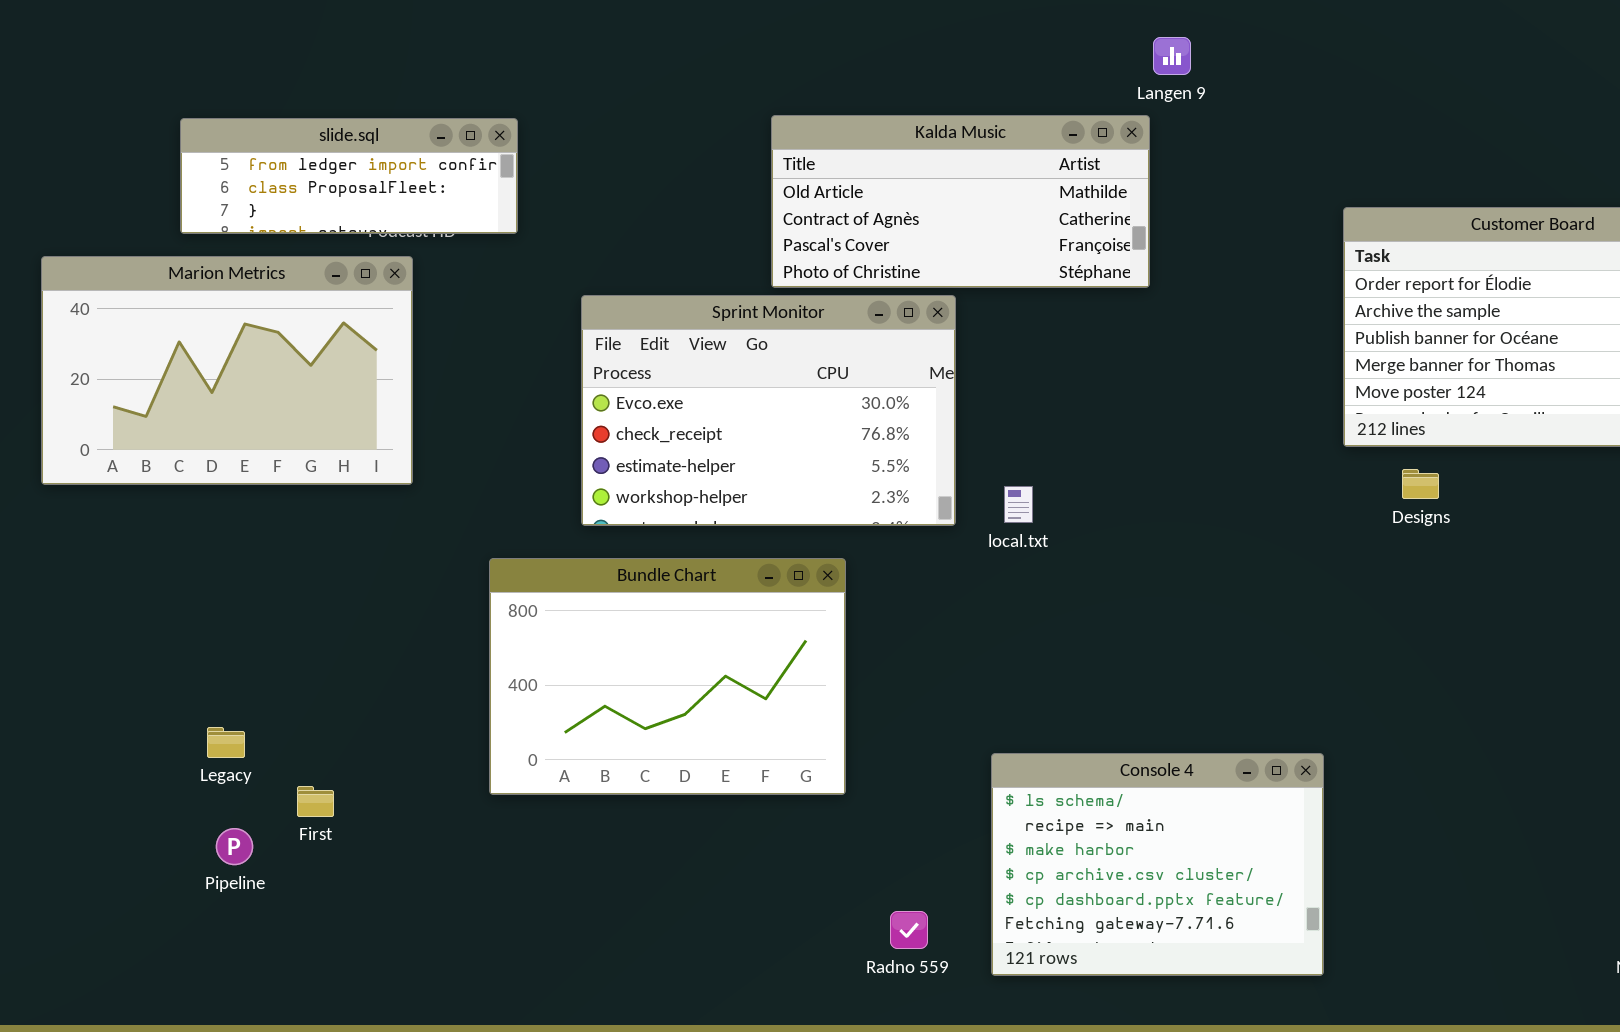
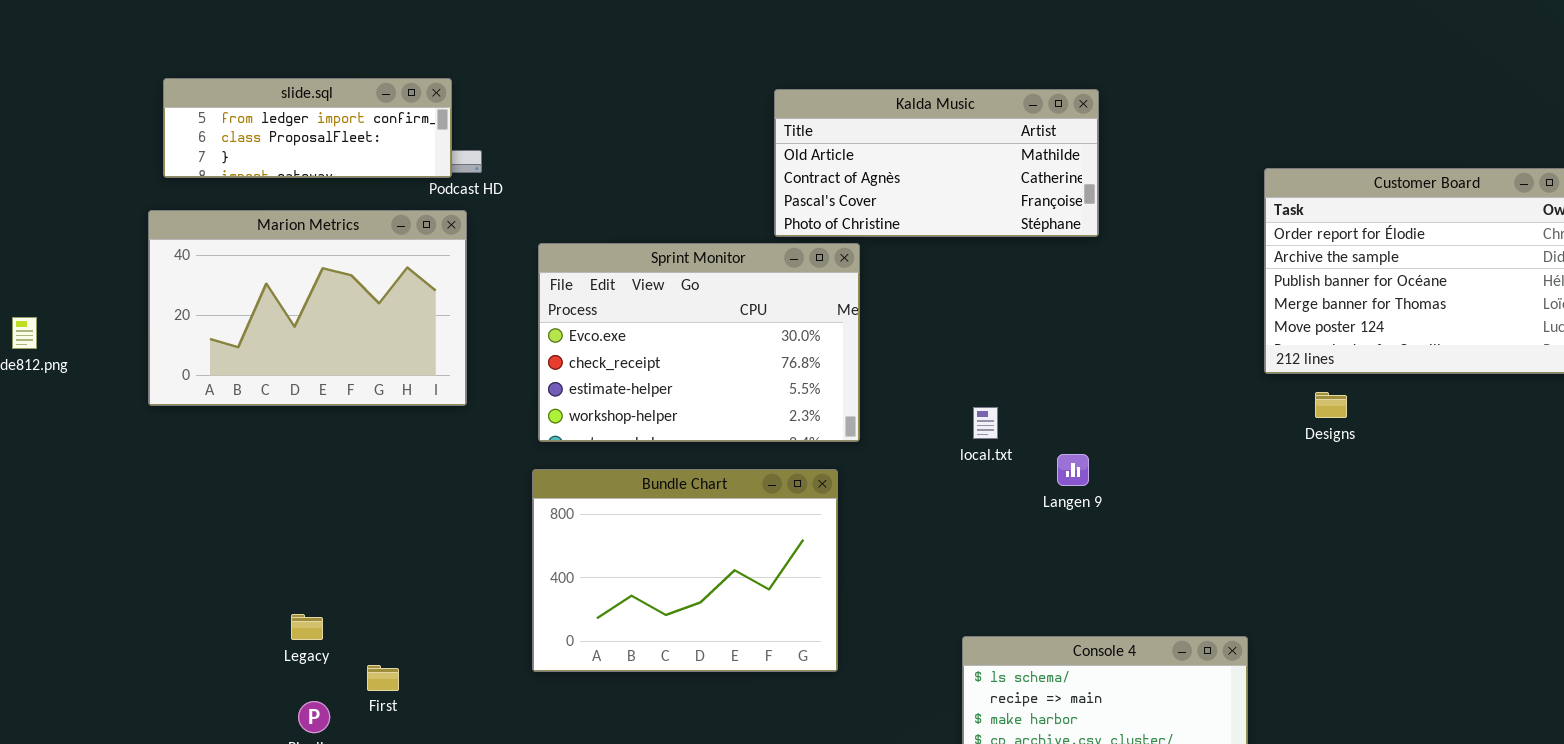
Langen 9: [1153,37,1191,75] -> [1057,454,1089,486], moved
slide.sql: [180,118,518,234] -> [163,78,452,178], moved
Sprint Monitor: [581,295,956,526] -> [538,243,860,442], moved

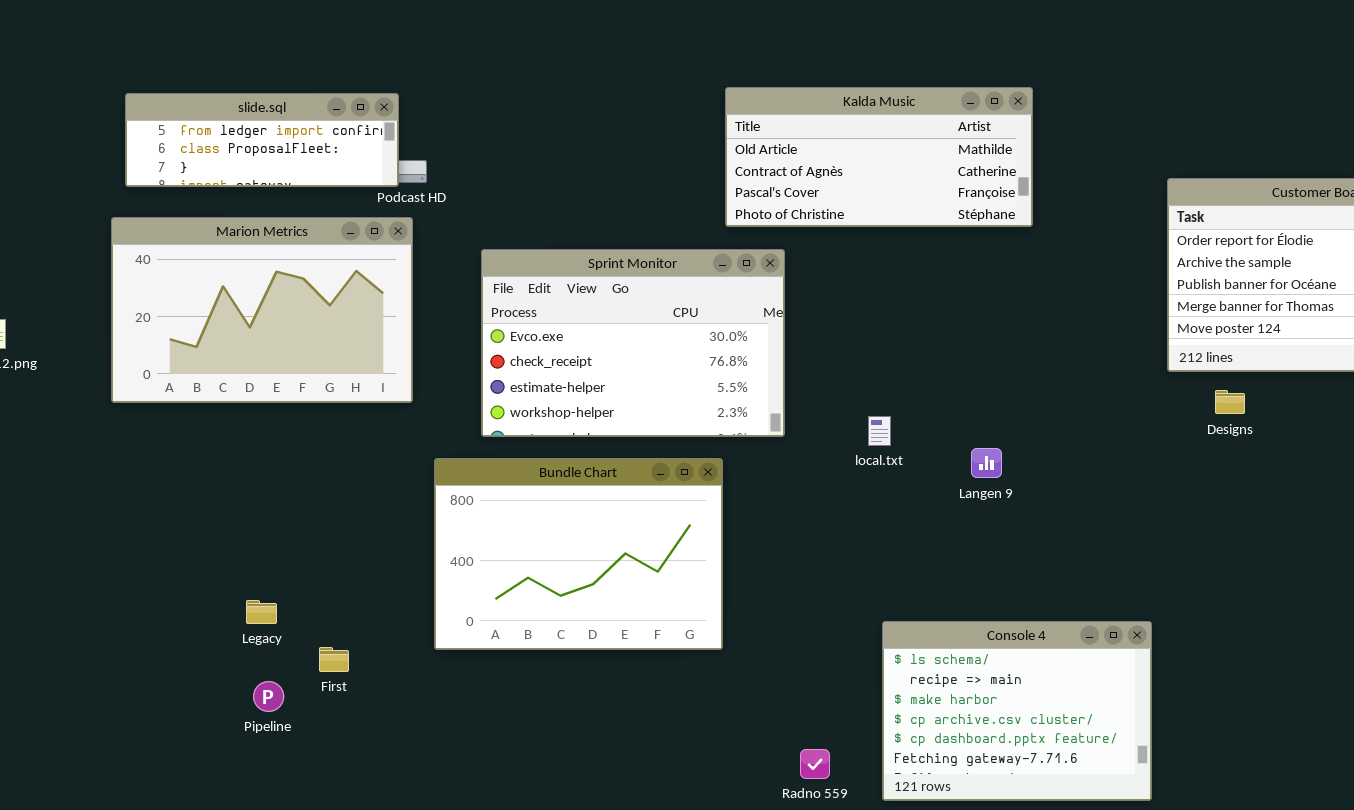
Kalda Music: [774,89,1099,237] -> [725,87,1033,227], moved
local.txt: [973,407,998,439] -> [868,416,891,446], moved
Bundle Chart: [532,469,838,672] -> [434,458,723,650], moved

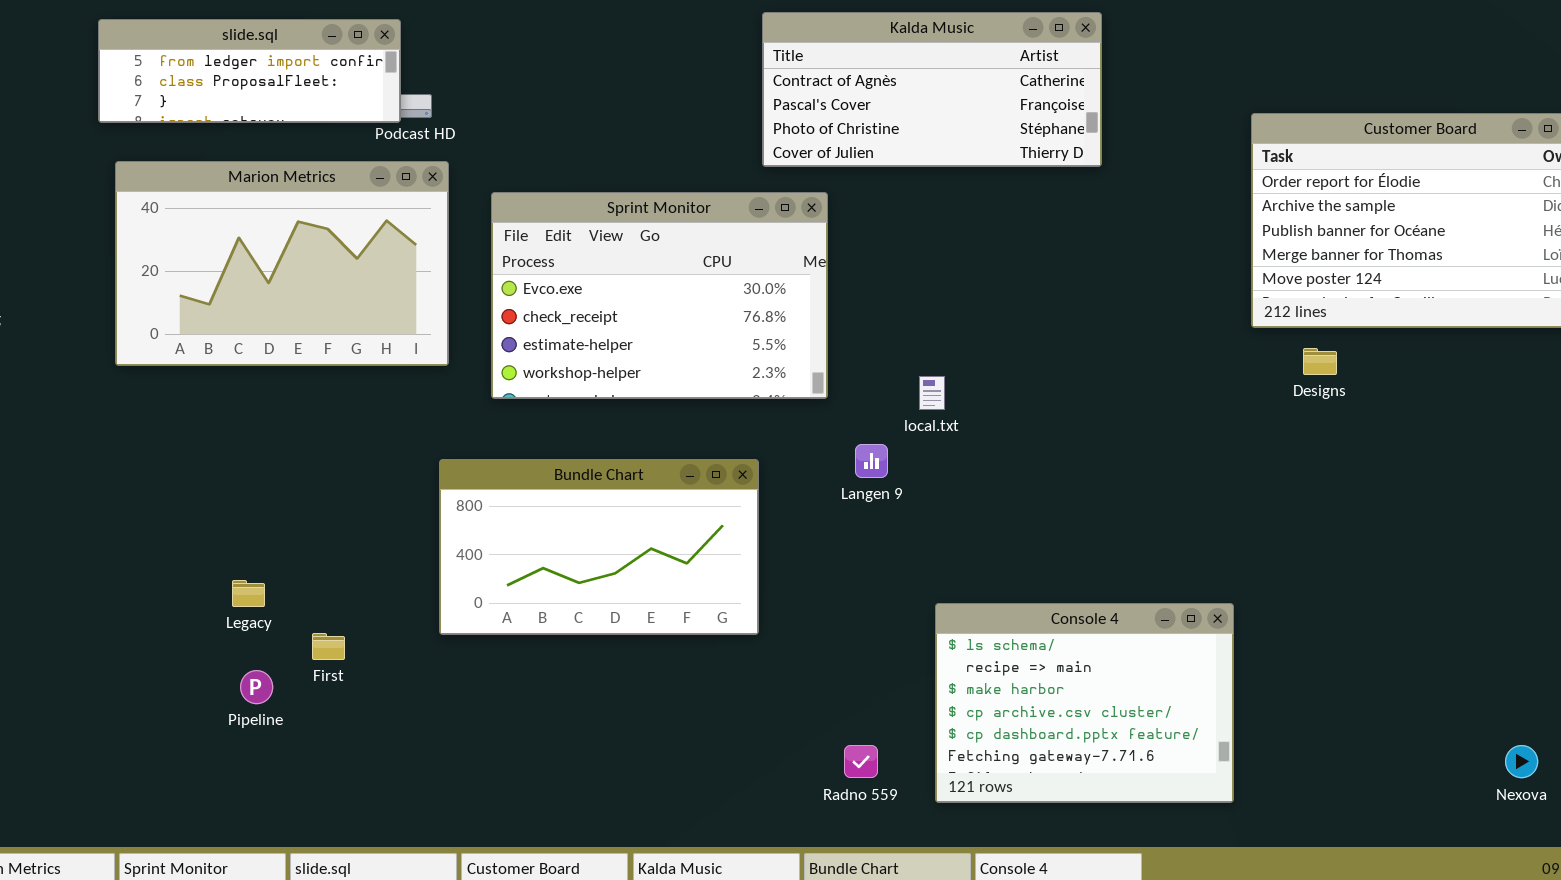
Kalda Music: [725,87,1033,227] -> [762,12,1102,167], scrolled down 1 row
Marion Metrics: [111,217,413,403] -> [115,161,449,366], moved
Langen 9: [971,448,1002,478] -> [855,444,888,478], moved
Bundle Chart: [434,458,723,650] -> [439,459,759,635], resized

